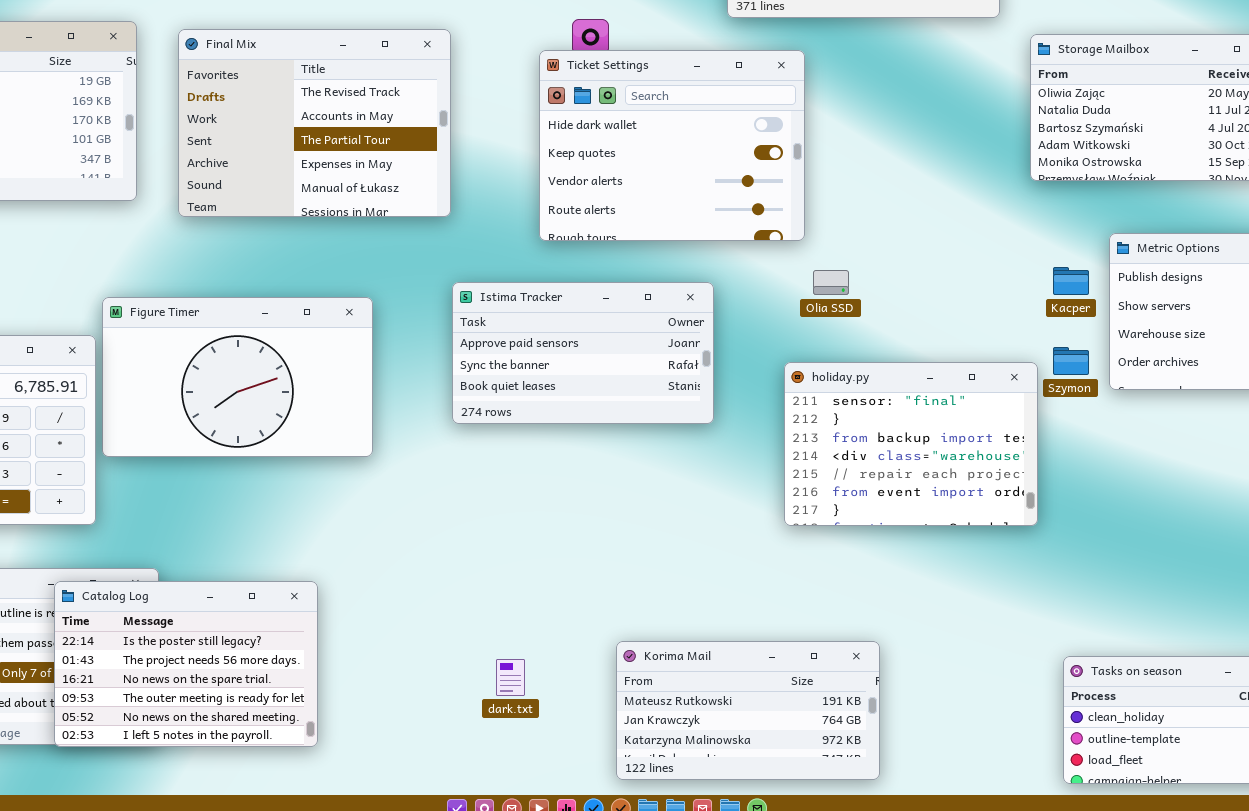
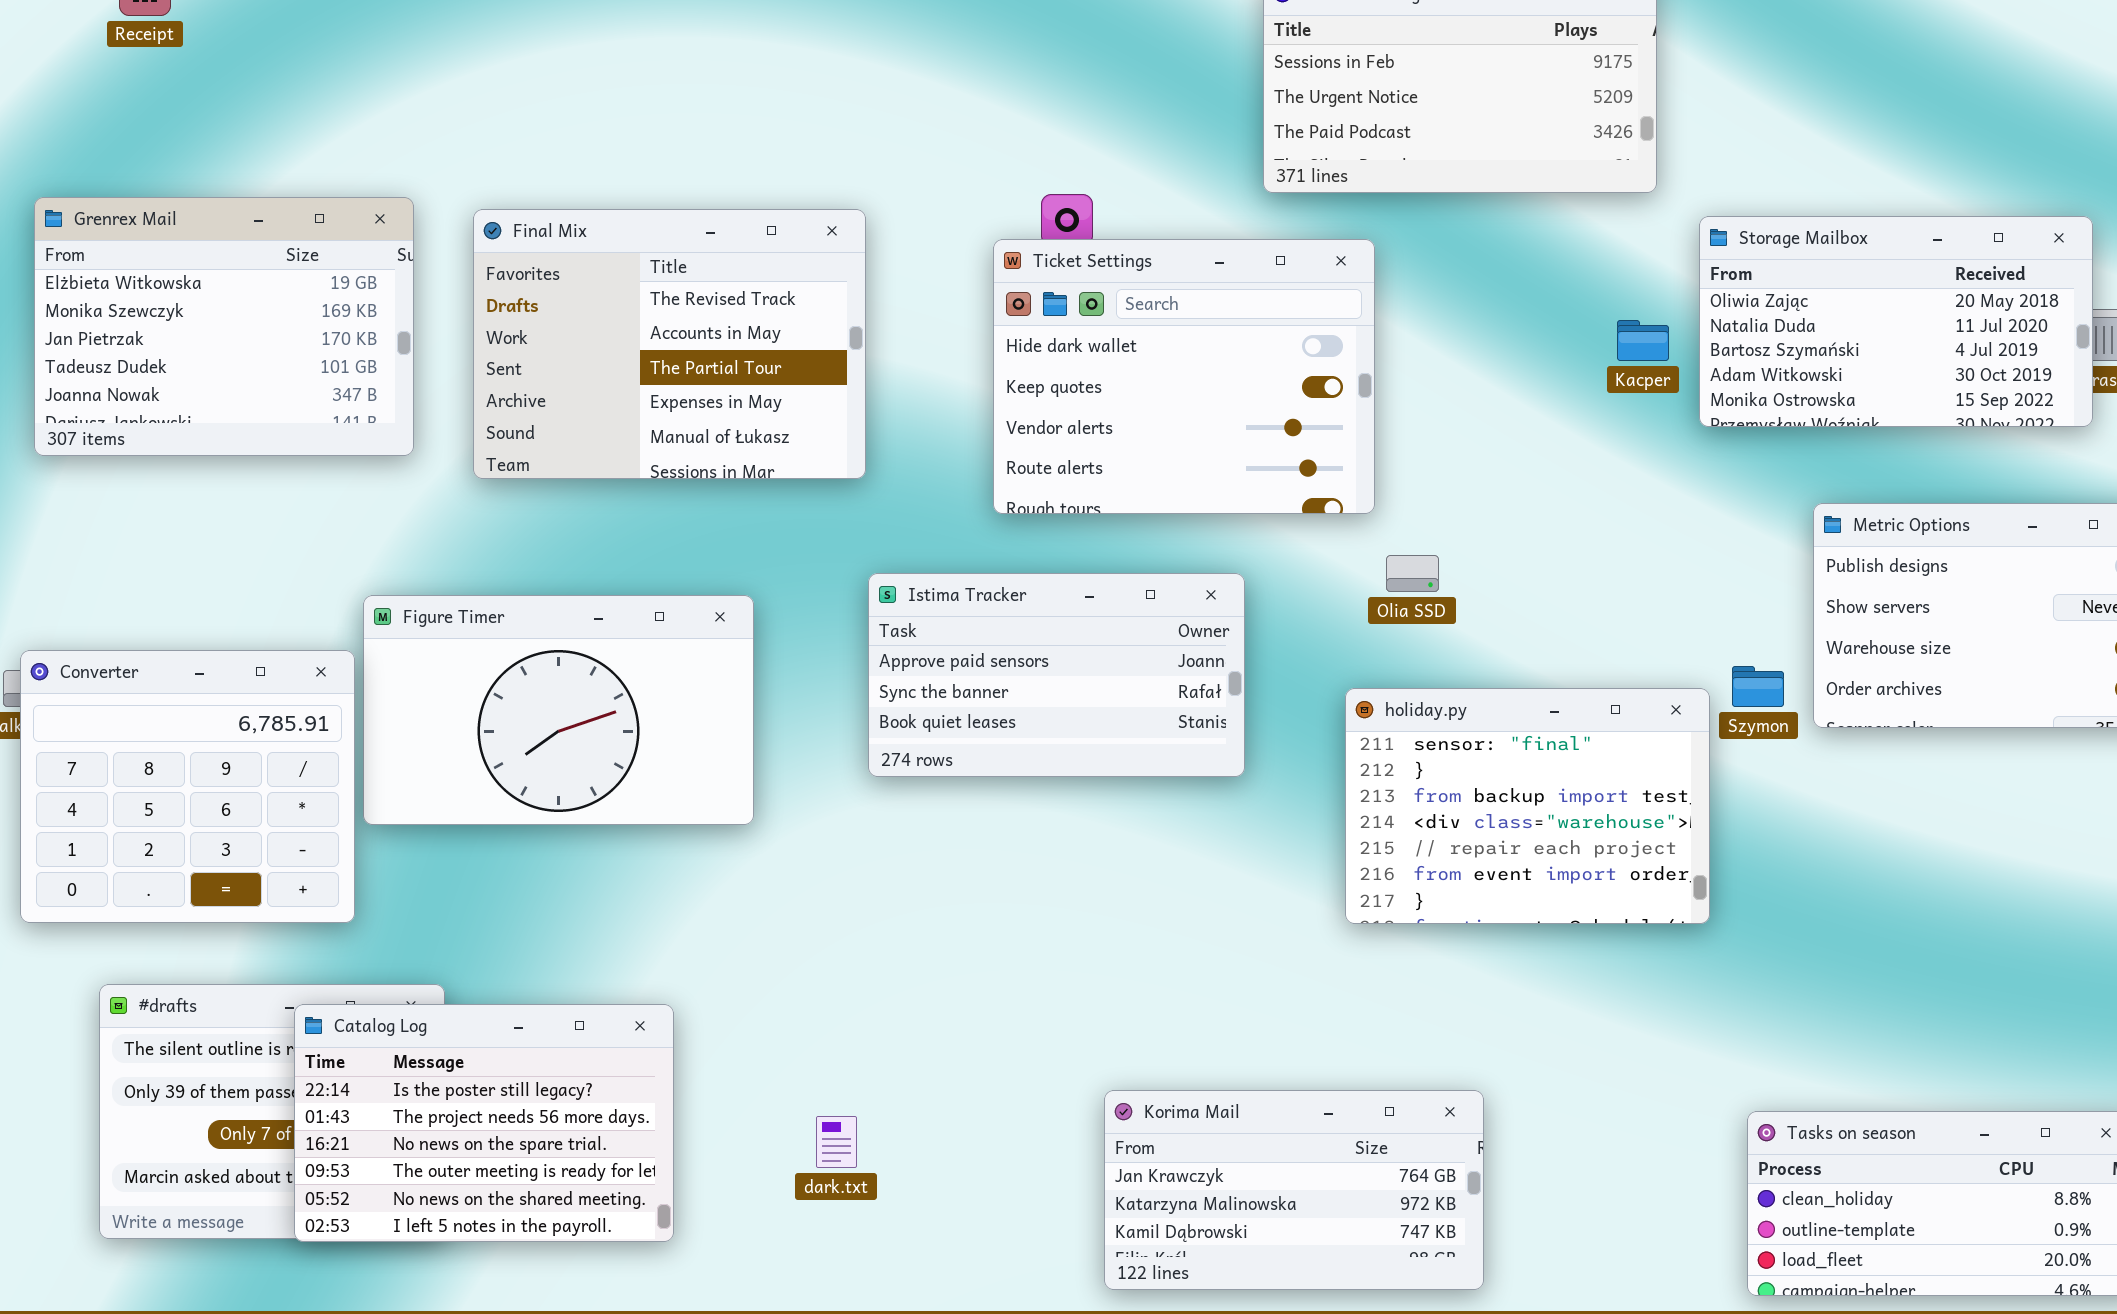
Kacper: [1053,267,1089,295] -> [1617,320,1669,361], moved
Korima Mail: [616,641,880,780] -> [1104,1090,1484,1290], scrolled down 1 row
dark.txt: [496,659,525,696] -> [816,1116,857,1168], moved

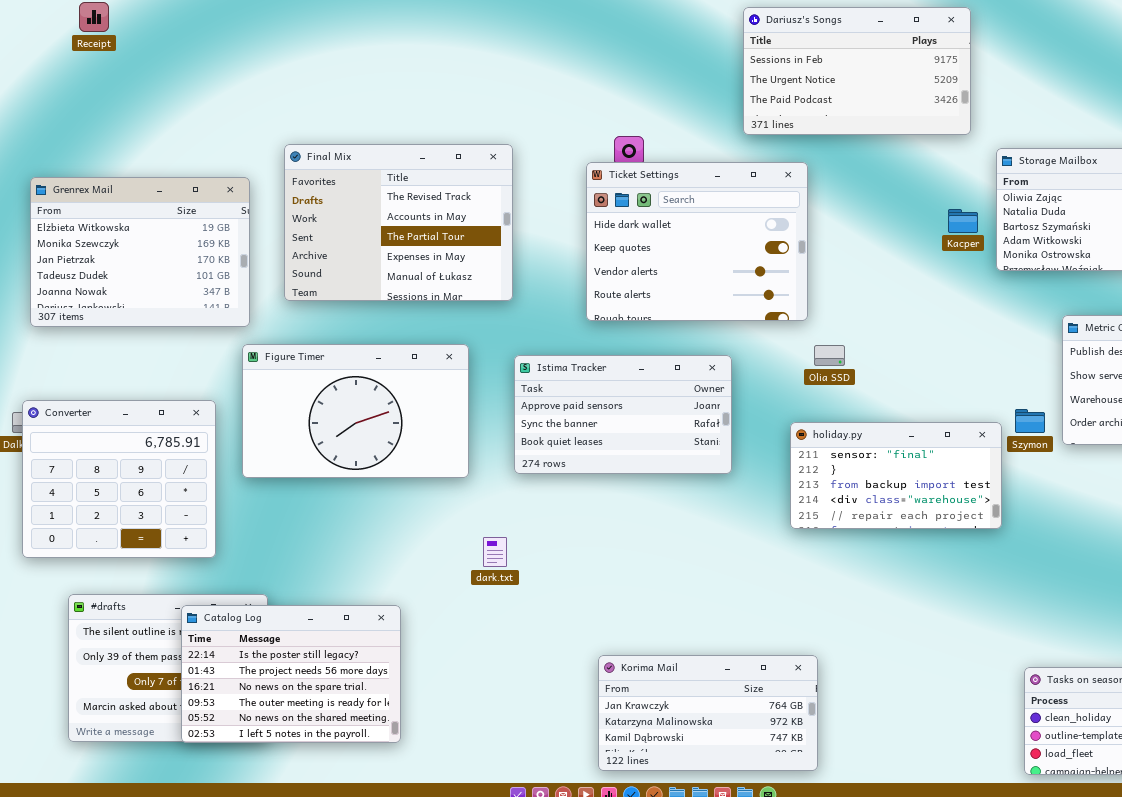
Grenrex Mail: [34,197,414,456] -> [30,177,250,327], moved
Figure Timer: [363,595,754,825] -> [242,344,469,478], moved
holiday.py: [1345,688,1710,924] -> [790,422,1002,529], resized
Korima Mail: [1104,1090,1484,1290] -> [598,655,818,771], moved
dark.txt: [816,1116,857,1168] -> [483,537,507,567], moved

